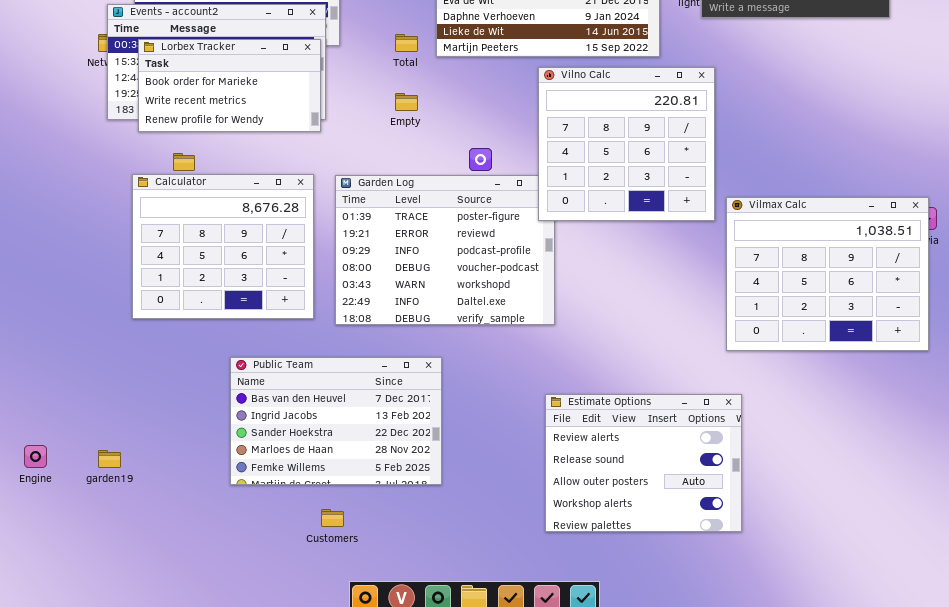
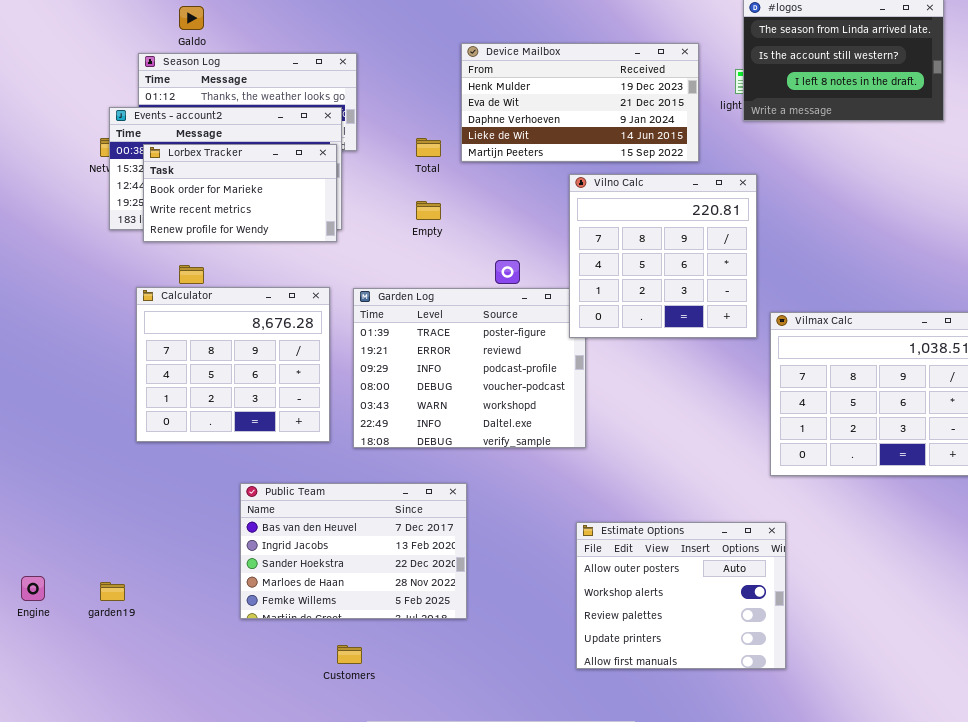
Estimate Options: [545,394,742,532] -> [576,522,786,669], scrolled down 2 rows

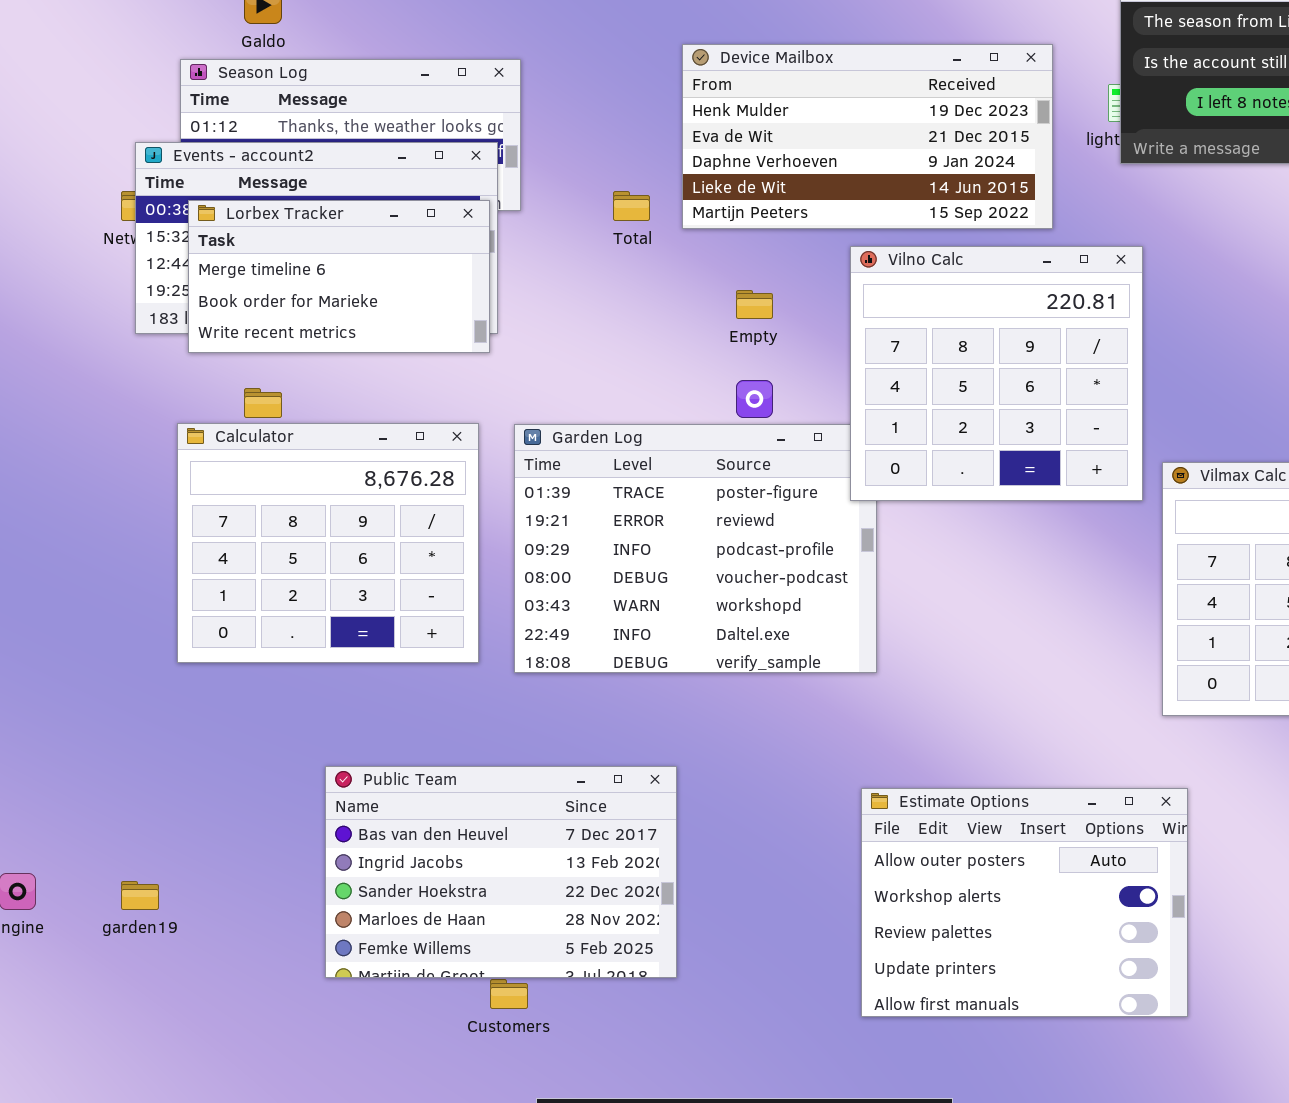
Lorbex Tracker: [143,144,337,242] -> [188,200,490,353], scrolled up 1 row
Empty: [416,201,441,220] -> [736,290,773,319], moved
Public Team: [240,483,467,619] -> [325,766,677,978], moved

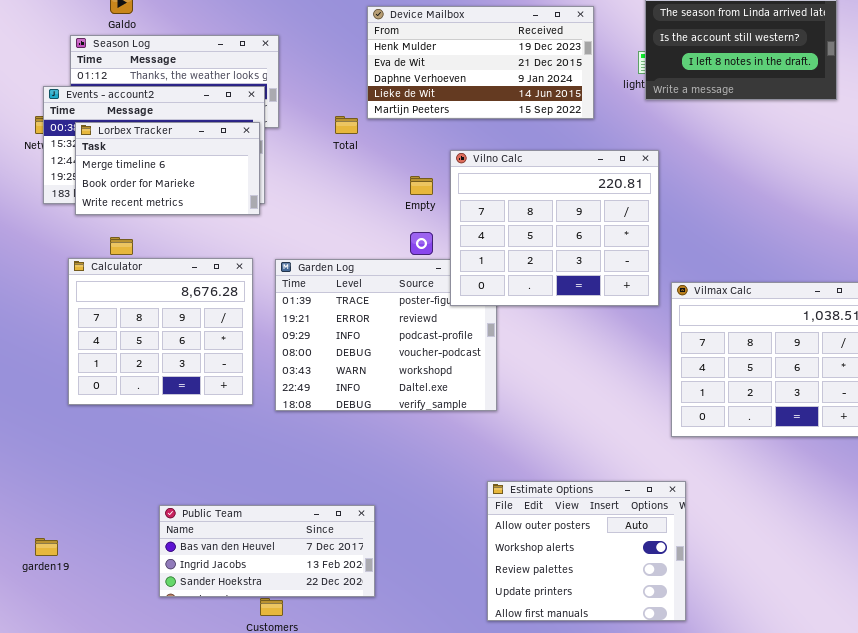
Device Mailbox: [682,44,1053,229] -> [367,6,594,119], moved
Vilno Calc: [850,246,1143,501] -> [450,150,659,306], resized
Public Team: [325,766,677,978] -> [159,505,375,597], resized

